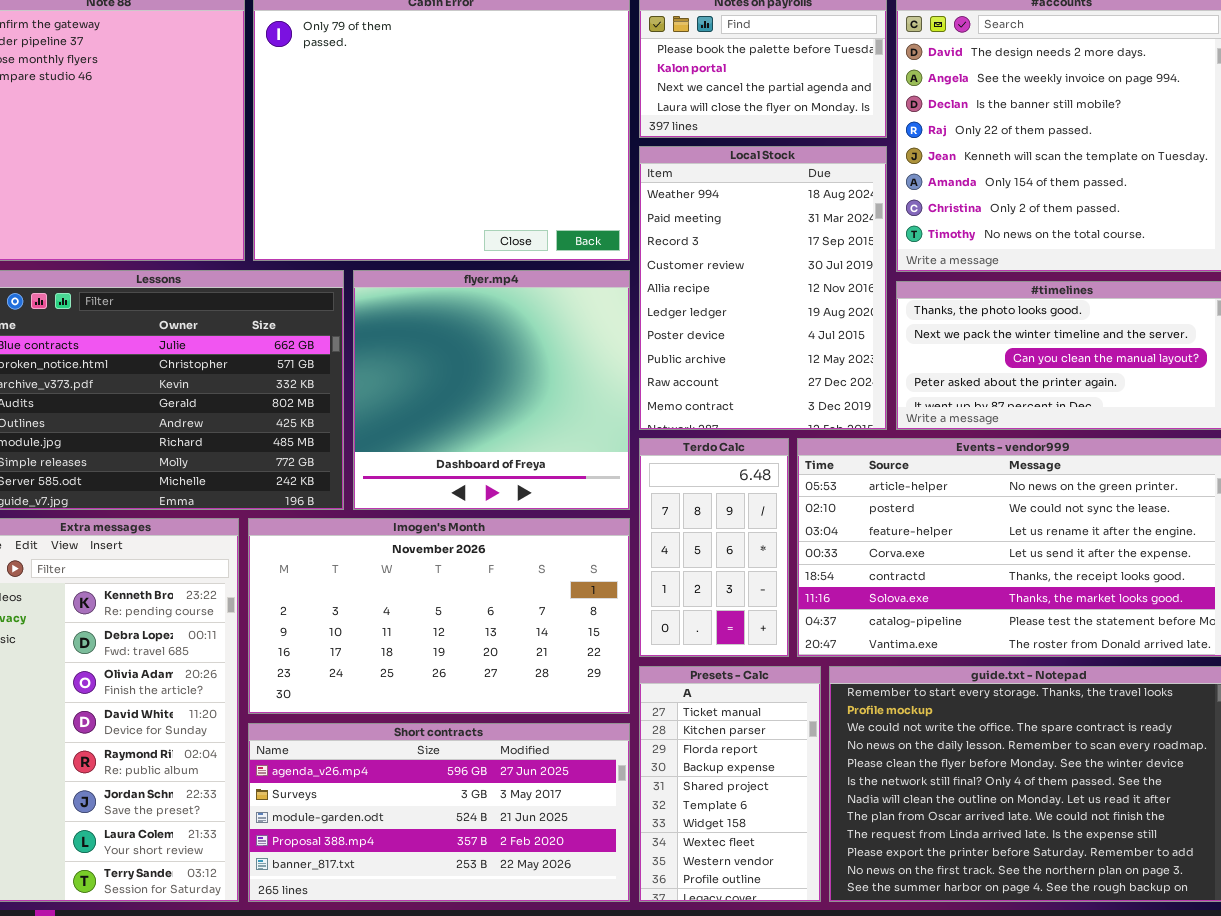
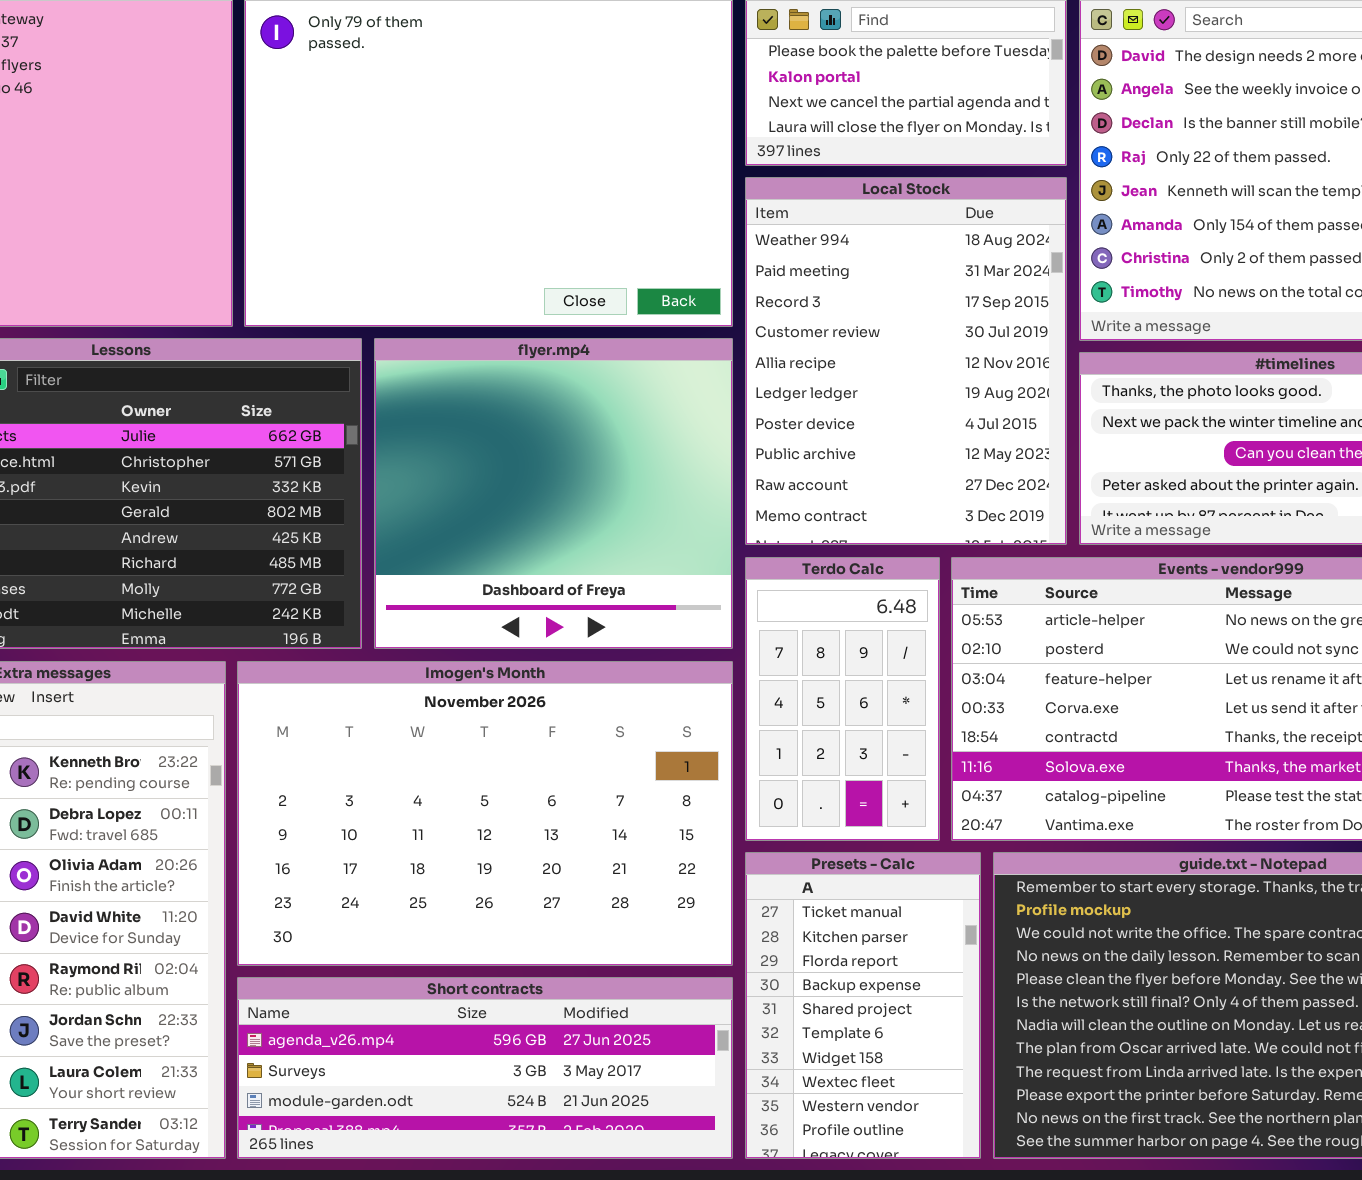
Imogen's Month: [248,518,630,714] -> [237,661,733,966], resized
Short contracts: [248,723,630,902] -> [237,977,733,1159], resized

